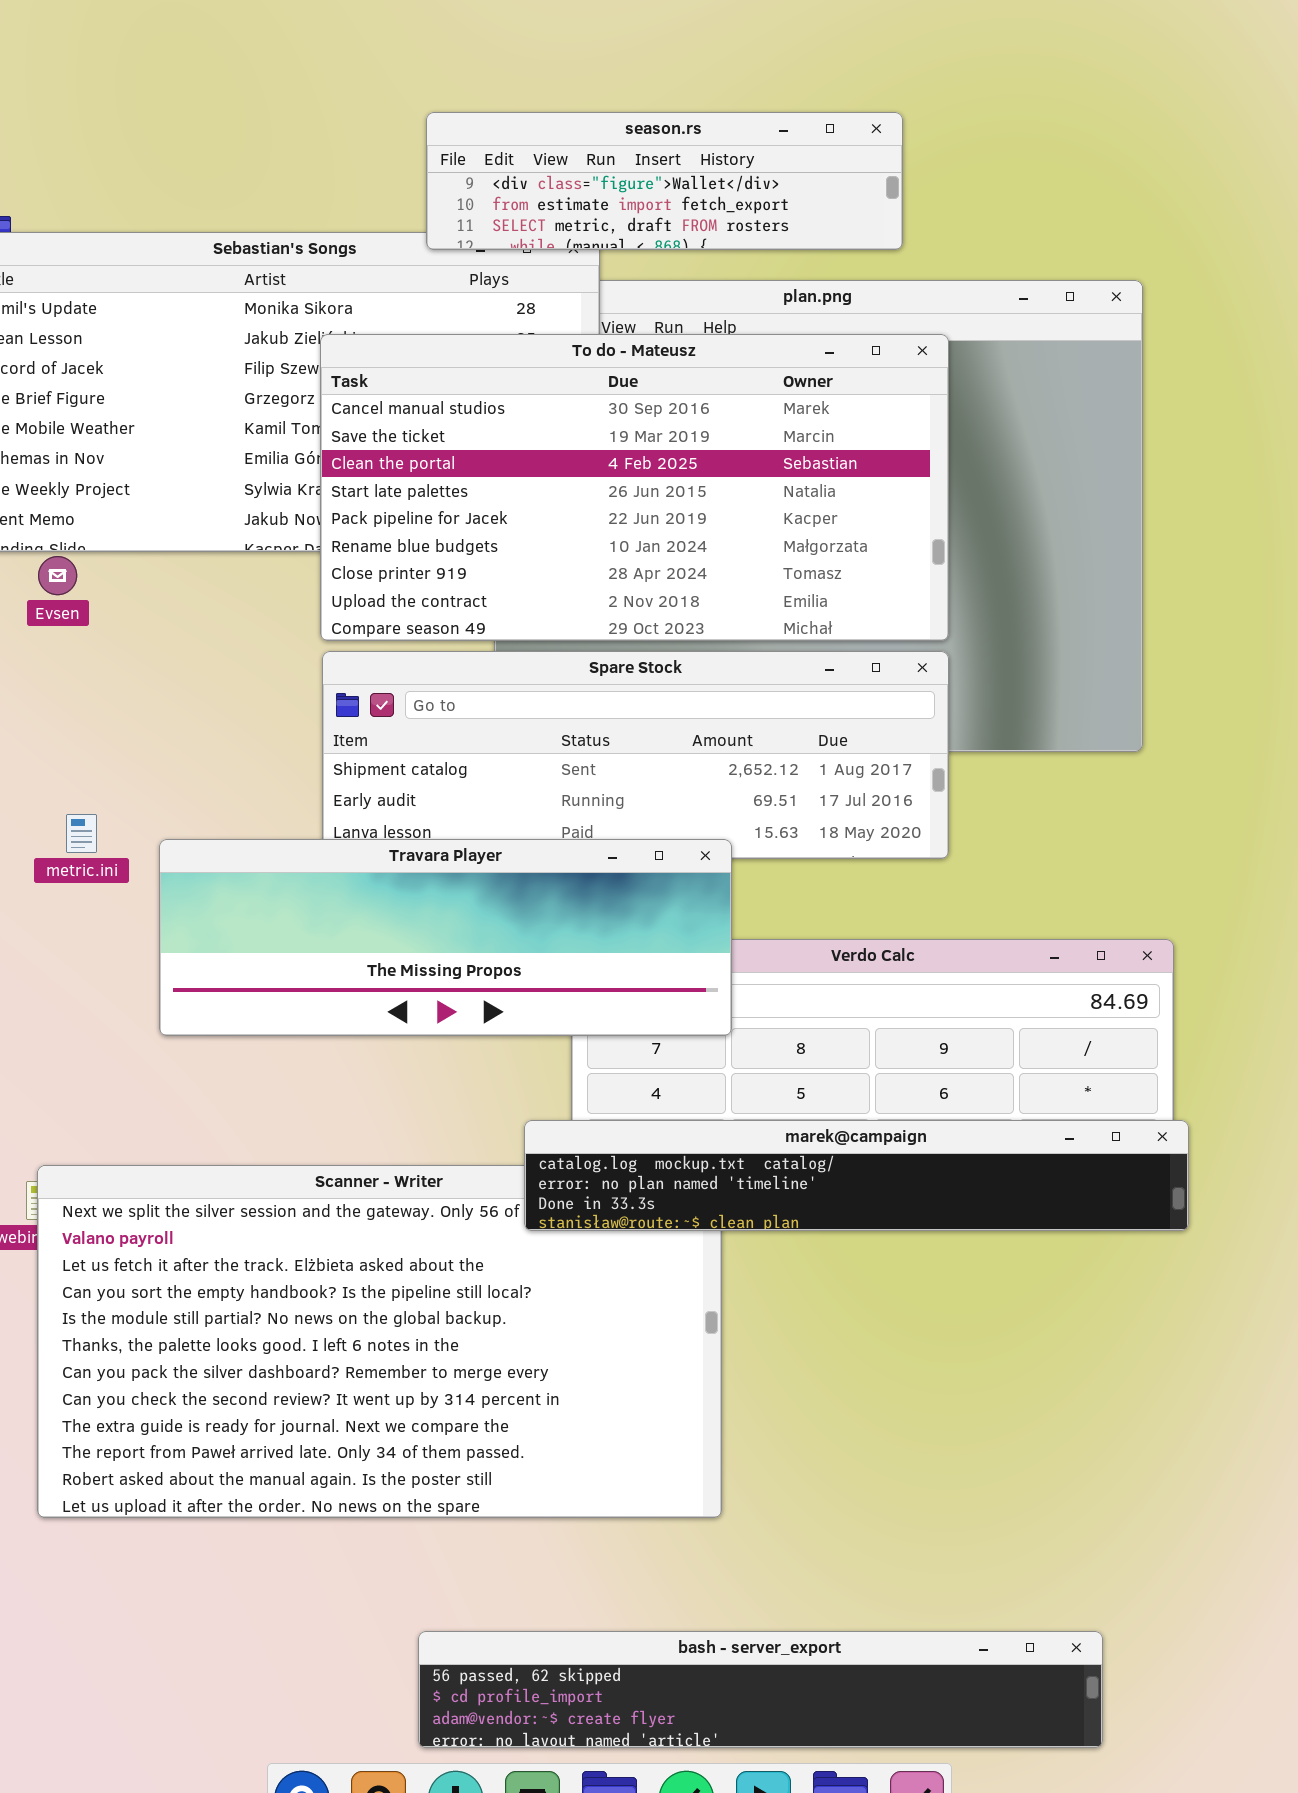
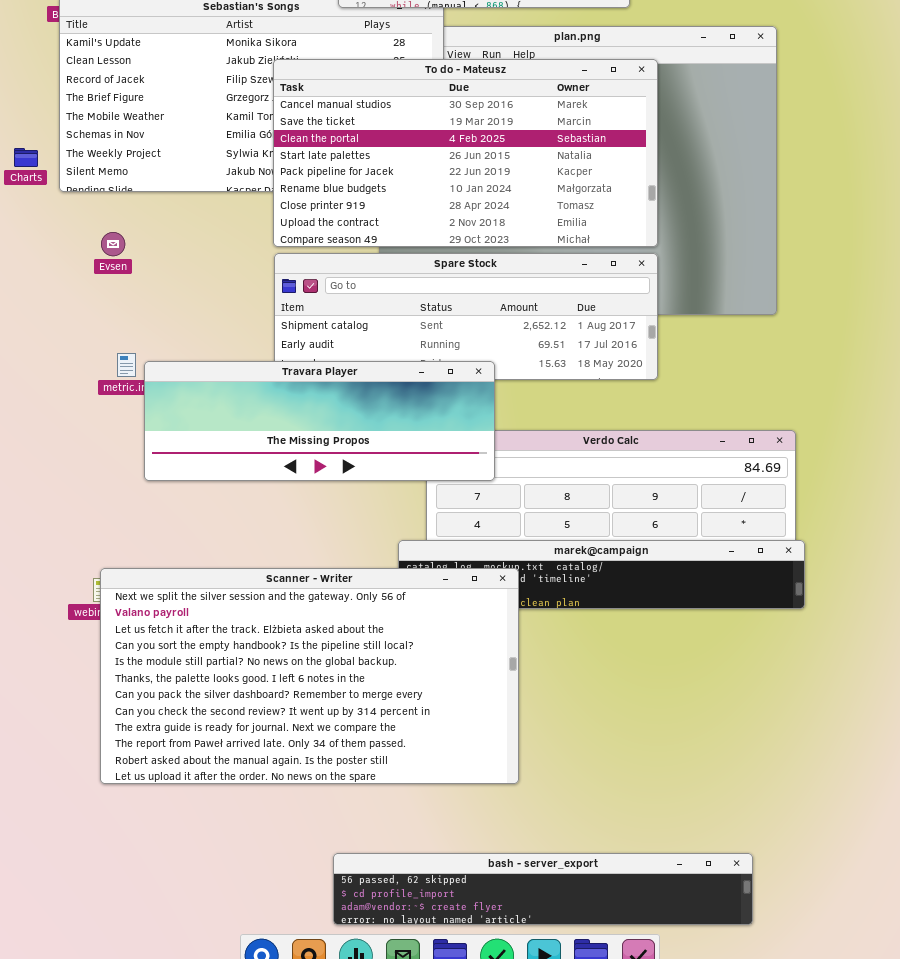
Evsen: [38,556,77,595] -> [101,232,125,256], moved
Travara Player: [159,839,732,1036] -> [144,361,495,481], moved
Scanner - Writer: [37,1165,722,1518] -> [100,568,519,784], raised

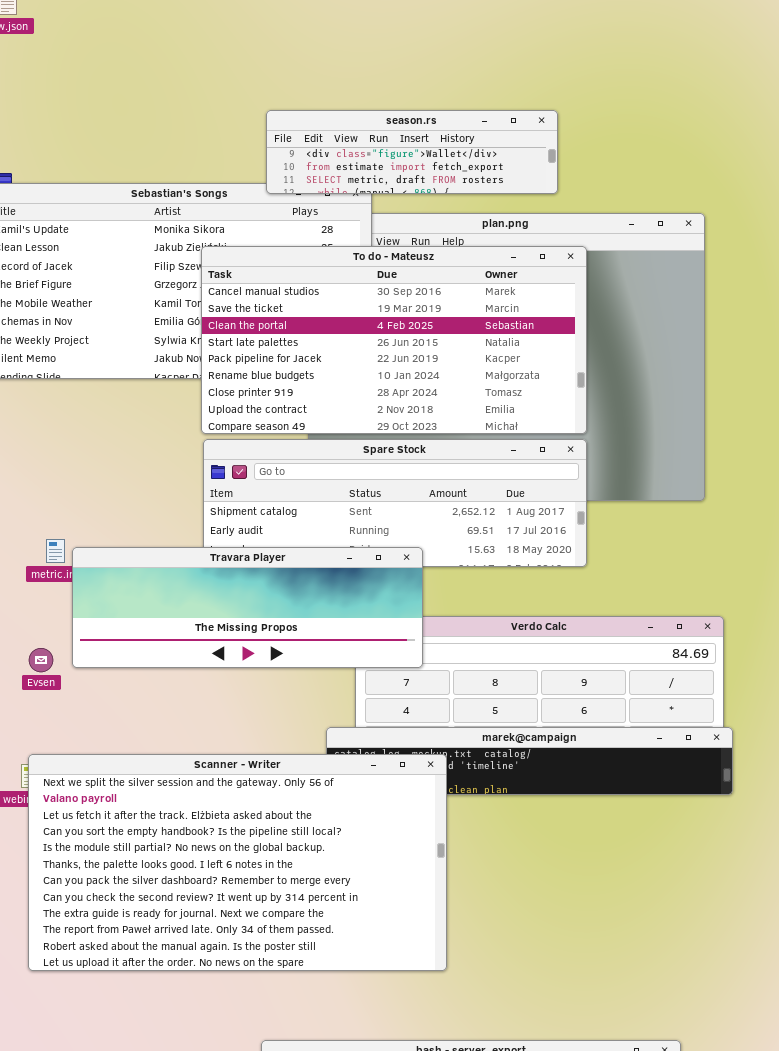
Evsen: [101,232,125,256] -> [29,648,53,672], moved

